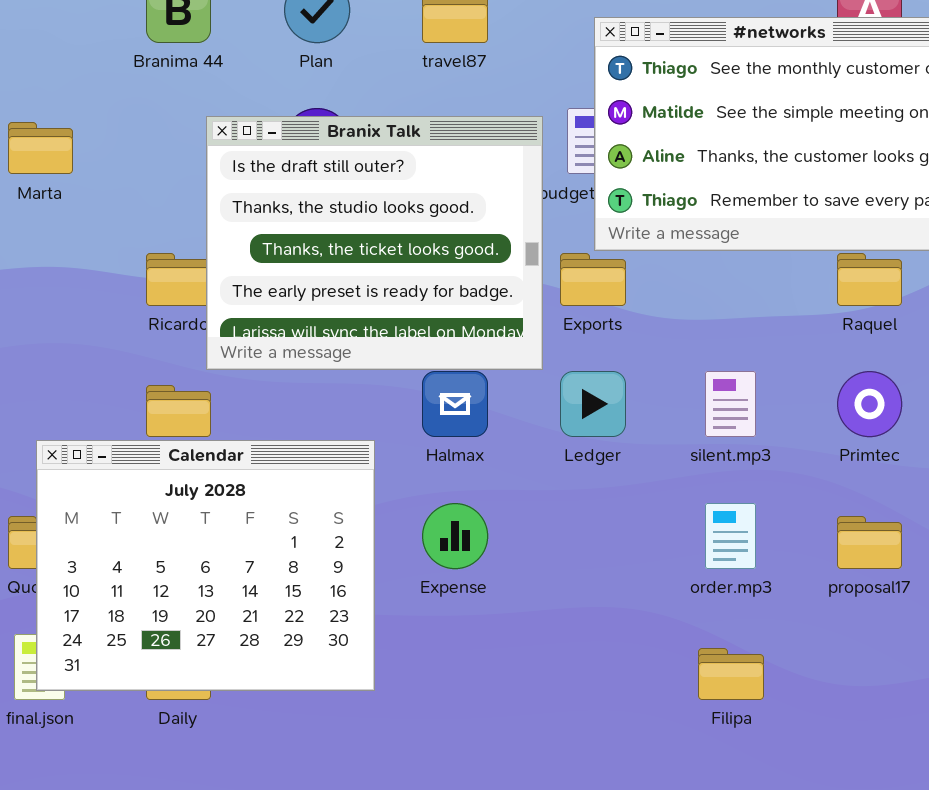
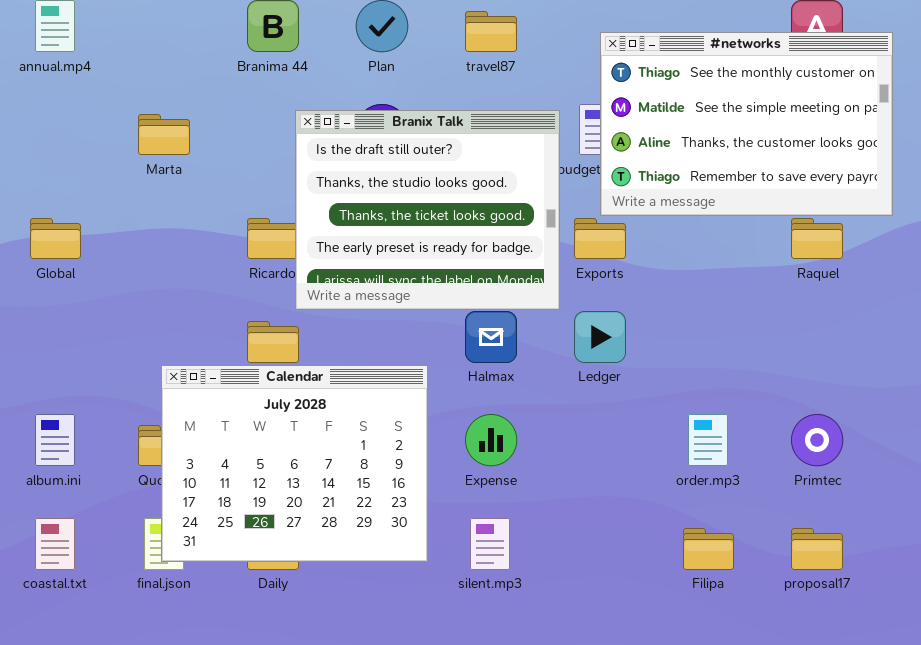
silent.mp3: [705,371,756,437] -> [470,518,510,570], moved
Primtec: [837,371,902,437] -> [791,414,843,466], moved
proposal17: [837,516,902,569] -> [791,528,843,570], moved

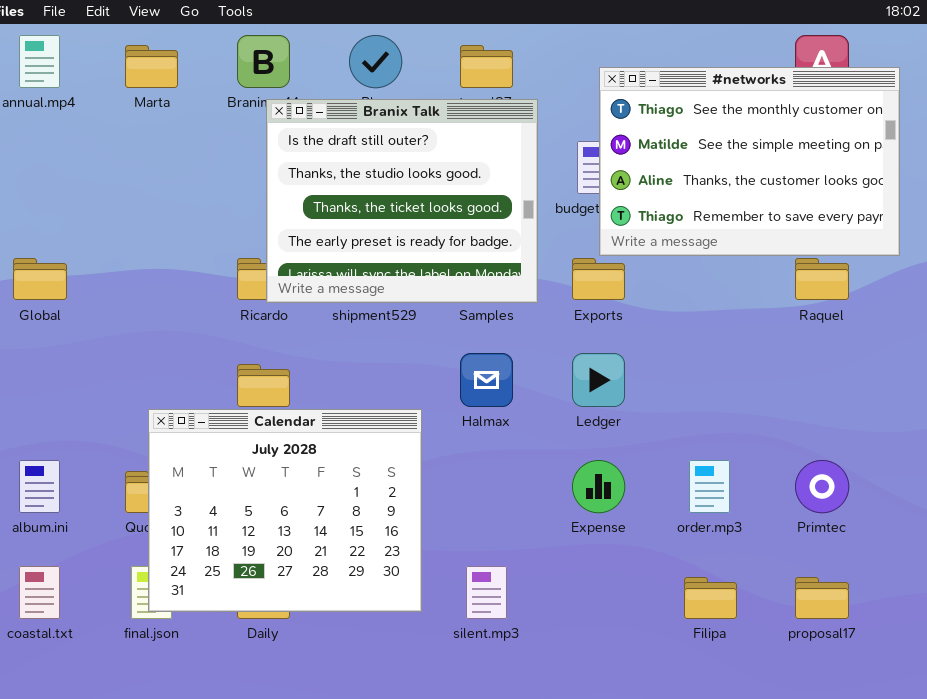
Branix Talk: [295,110,560,310] -> [266,99,538,303], moved
Marta: [138,114,190,155] -> [125,45,178,88], moved
Expense: [465,414,517,466] -> [572,460,625,513], moved

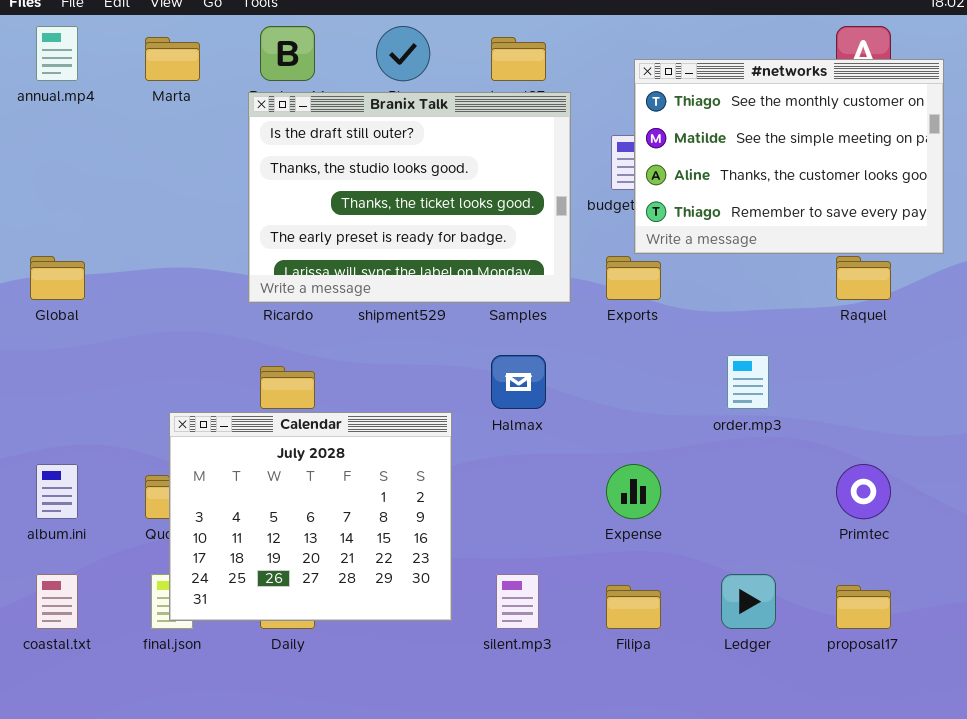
Branix Talk: [266,99,538,303] -> [248,92,571,303], resized
Ledger: [572,353,625,407] -> [721,574,776,629], moved
order.mp3: [689,460,730,513] -> [727,355,769,409], moved
Filipa: [684,577,737,619] -> [606,585,661,629], moved

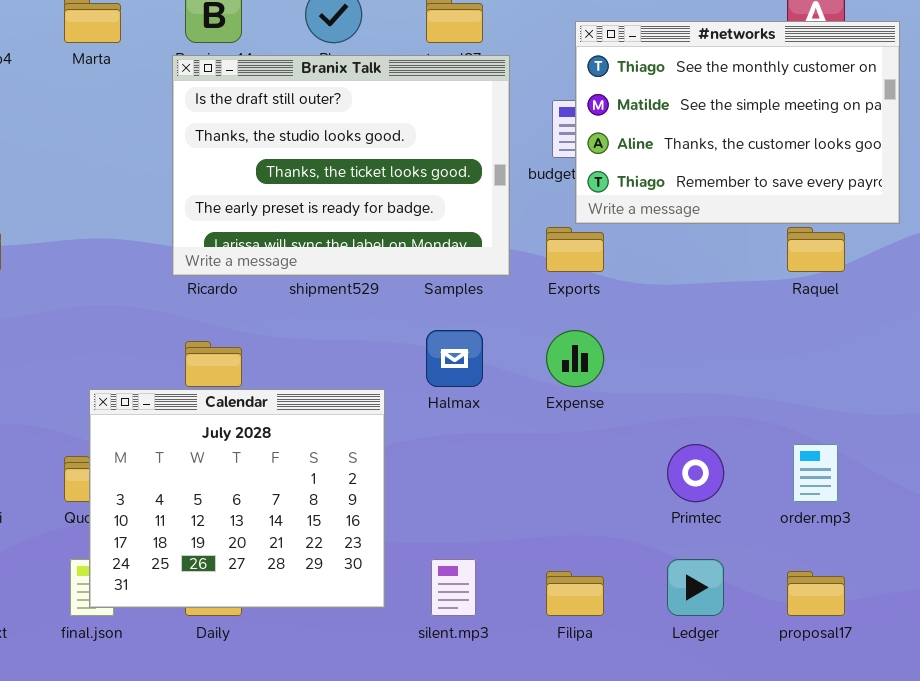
order.mp3: [727,355,769,409] -> [793,444,838,502], moved
Expense: [606,464,661,519] -> [546,330,604,387], moved
Primtec: [836,464,891,519] -> [667,444,724,502], moved

